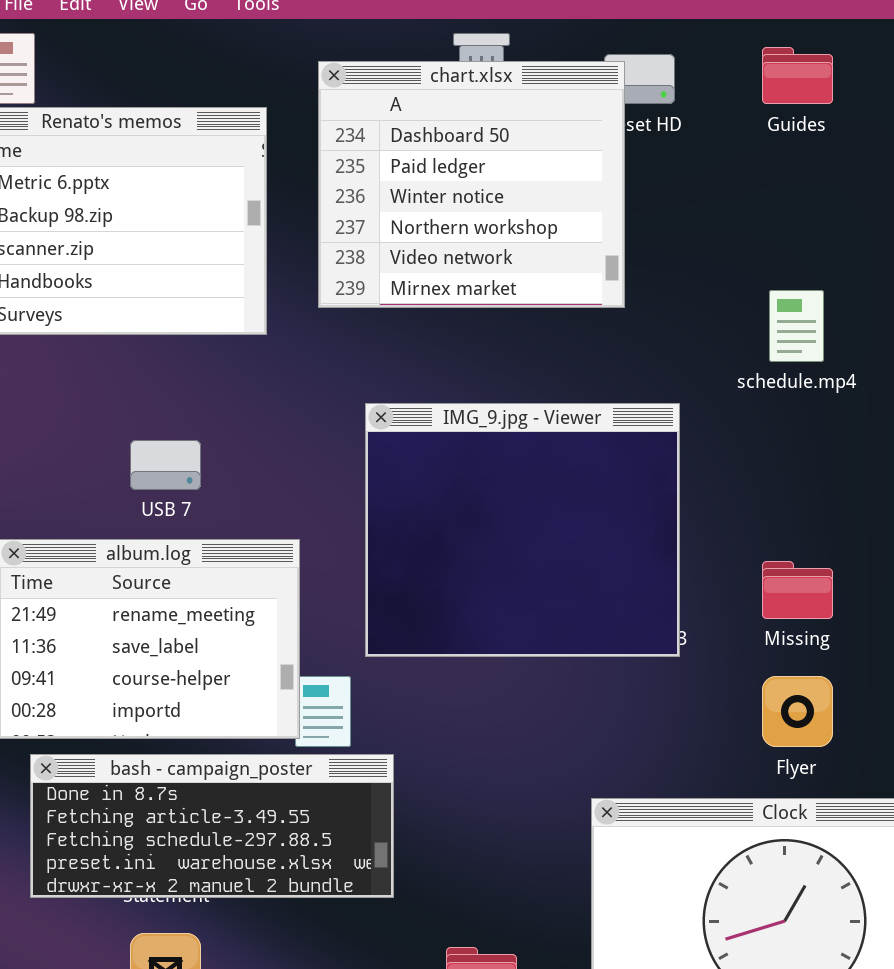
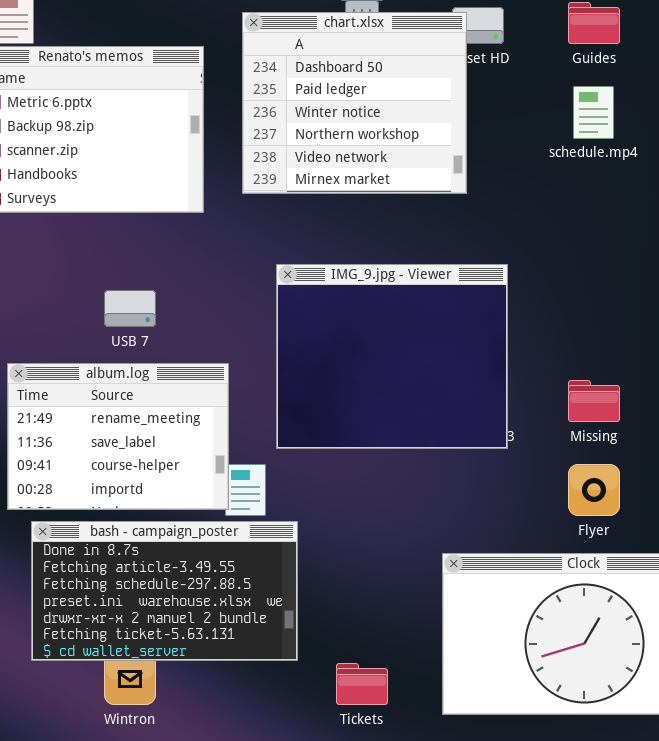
schedule.mp4: [769,290,824,362] -> [573,86,614,139], moved
bash - campaign_poster: [30,754,394,898] -> [31,521,298,661], resized

